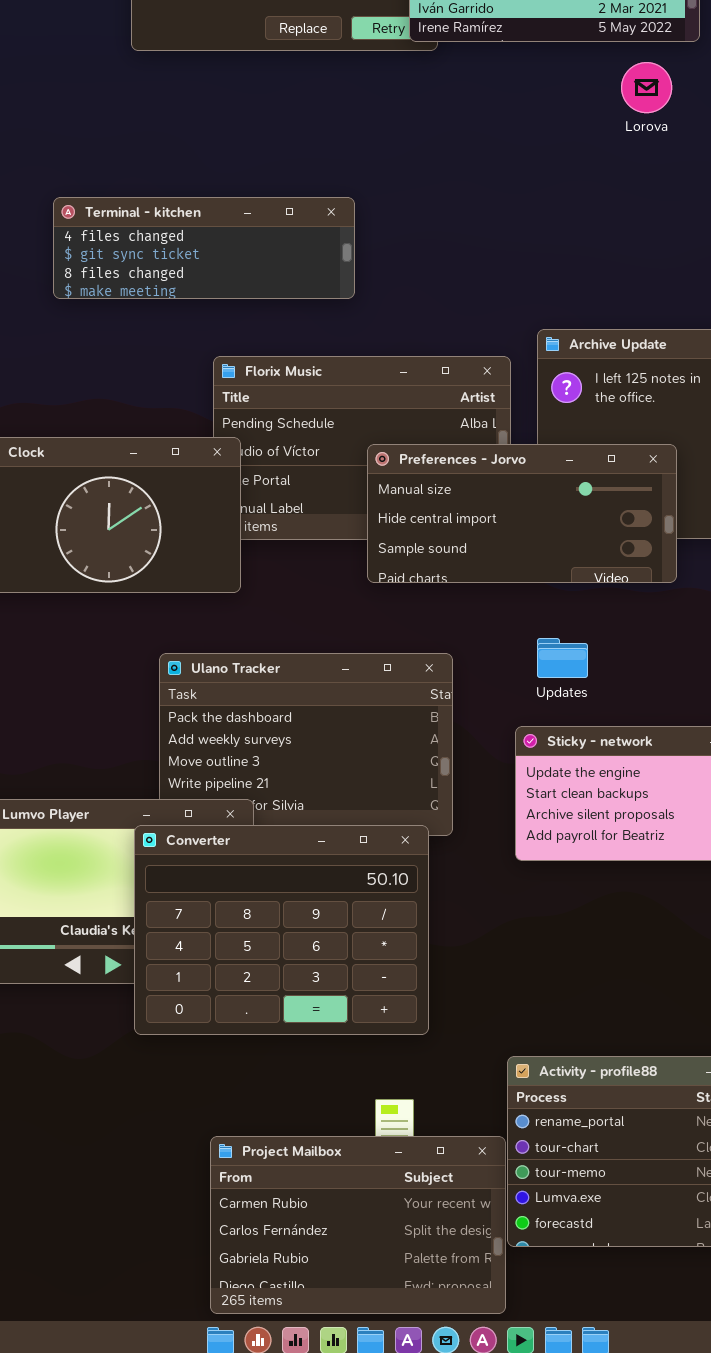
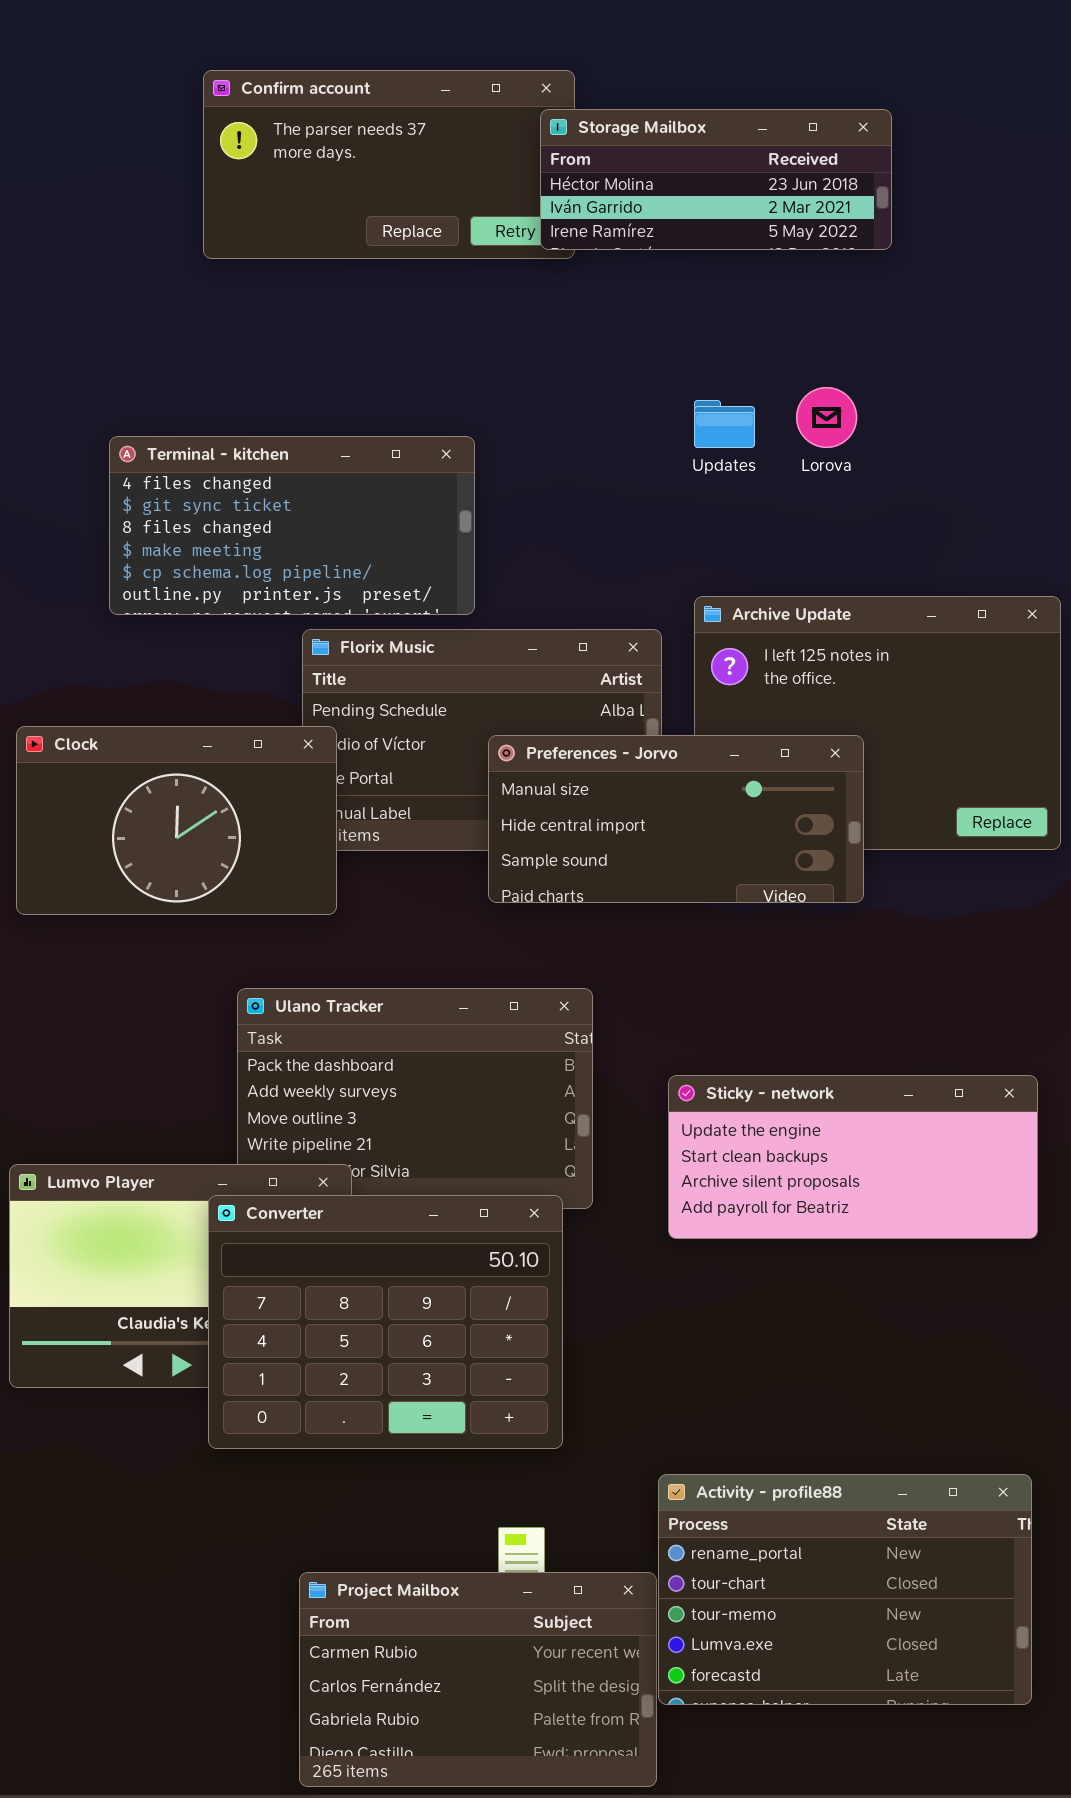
Lorova: [621,62,672,113] -> [796,387,857,448], moved
Terminal - kitchen: [53,197,355,299] -> [109,436,475,615], resized
Updates: [537,638,588,678] -> [694,400,755,448], moved

